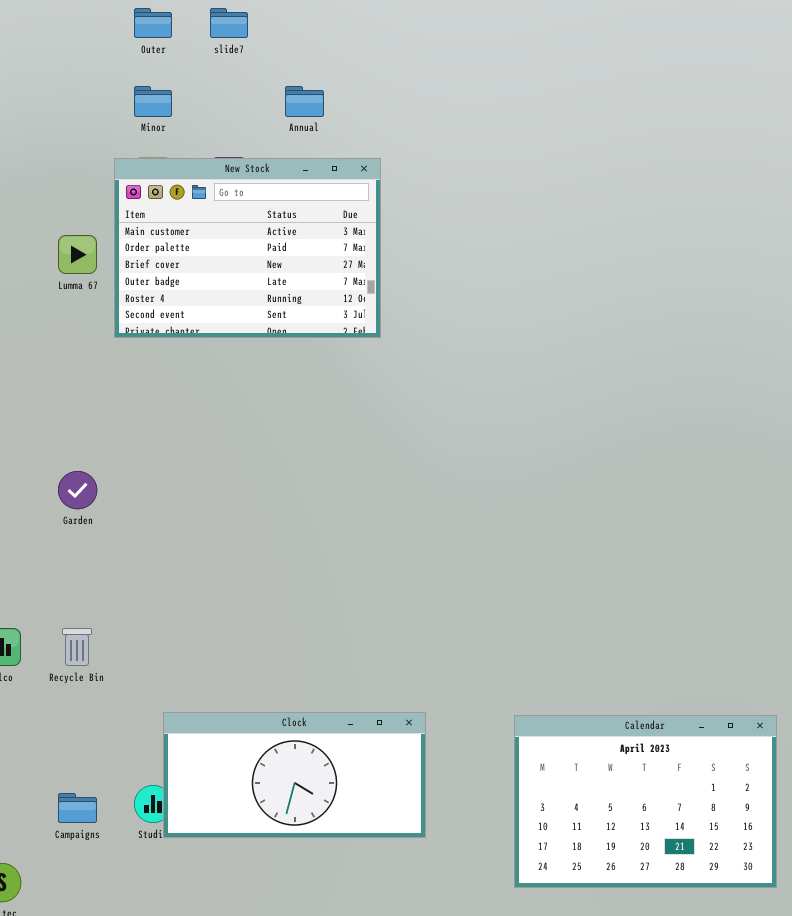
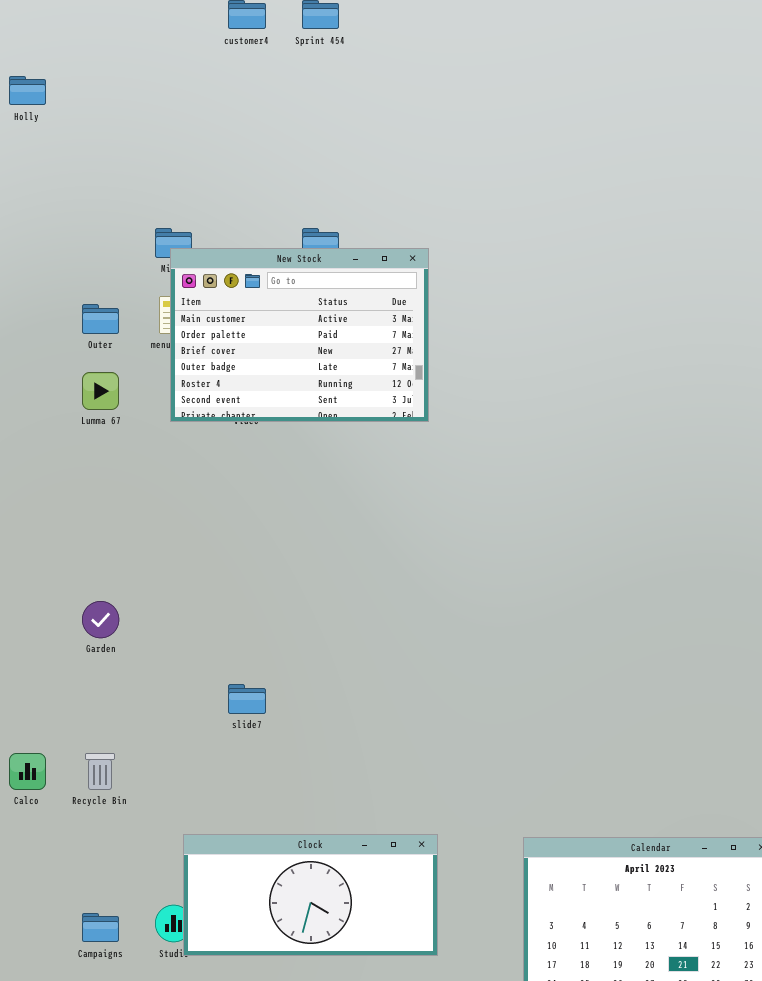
Outer: [134,8,172,38] -> [82,304,119,334], moved
slide7: [210,8,248,38] -> [228,684,266,714], moved
New Stock: [114,158,381,338] -> [170,248,429,422], moved

